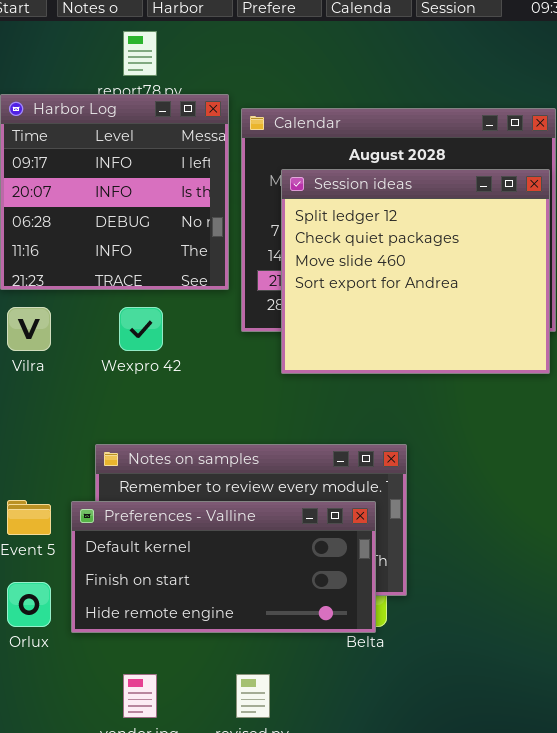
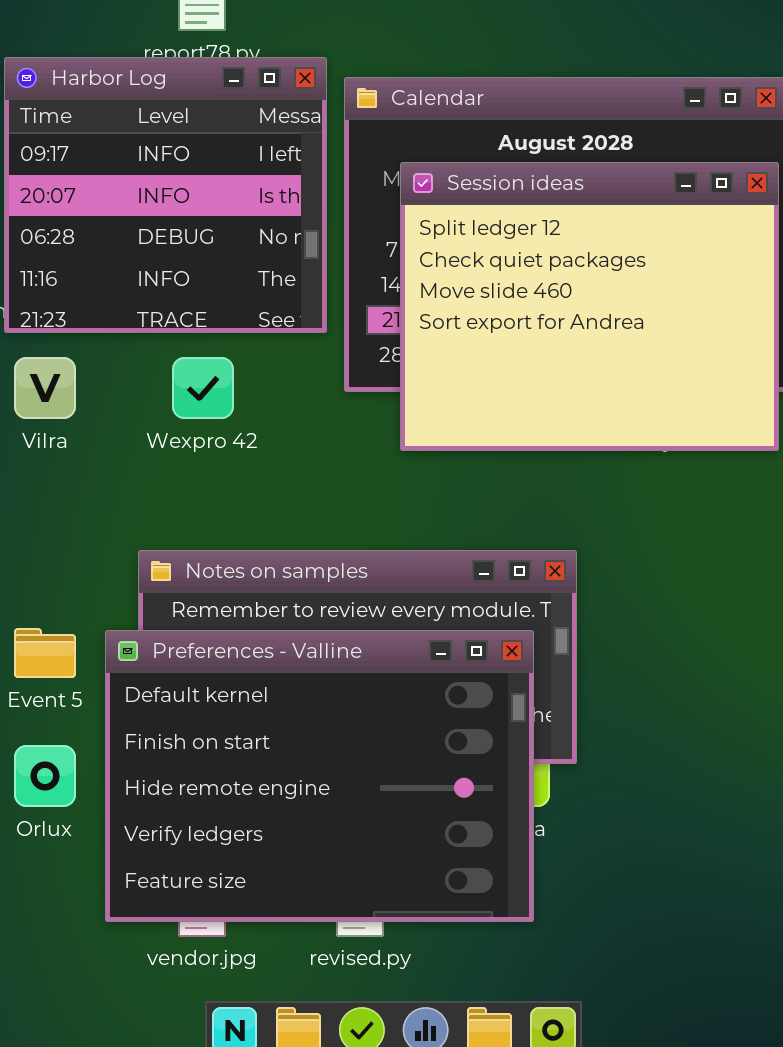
Preferences - Valline: [71,501,376,633] -> [105,630,534,922], resized

